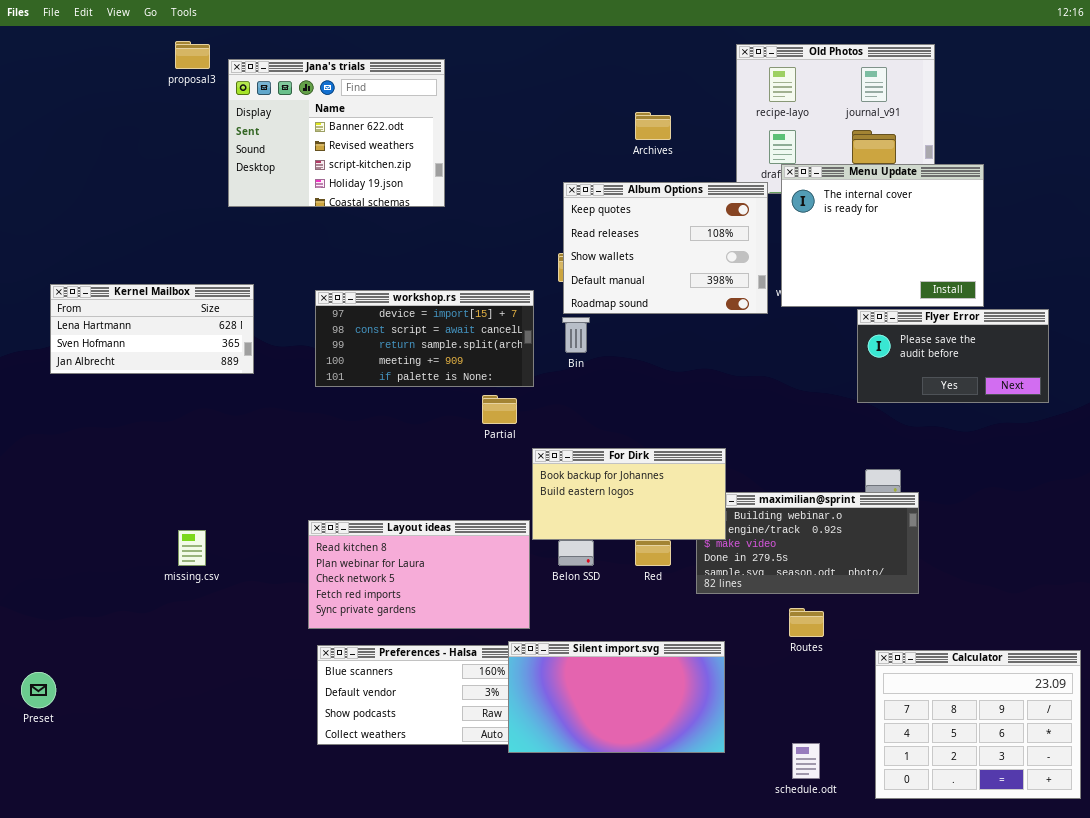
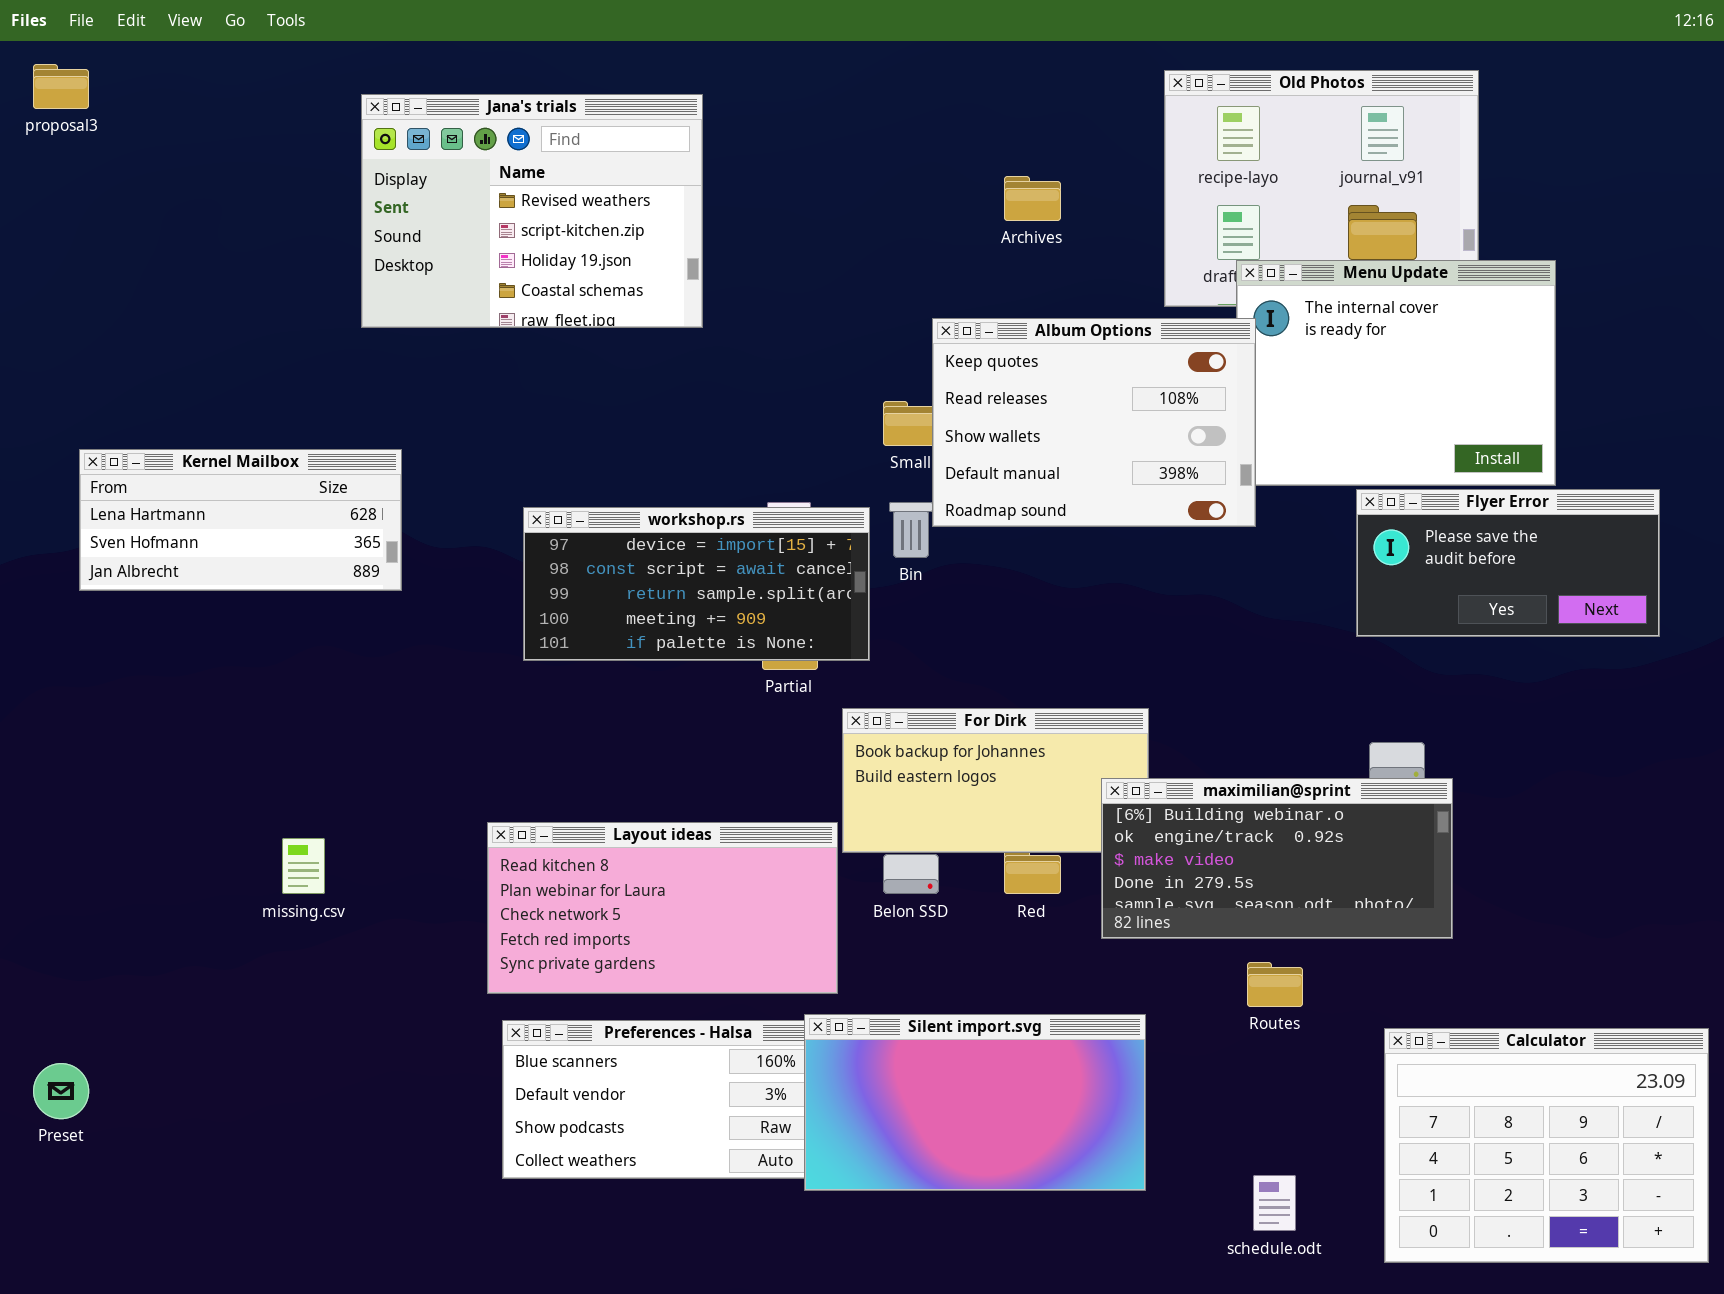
proposal3: [175,41,210,69] -> [33,64,89,109], moved
Jana's trials: [228,59,445,207] -> [361,94,703,328], scrolled down 1 row
Album Options: [563,182,768,314] -> [932,318,1256,527], moved
workshop.rs: [315,290,534,387] -> [523,507,870,661], moved
maximilian@sprint: [696,492,919,594] -> [1101,778,1453,939], raised

